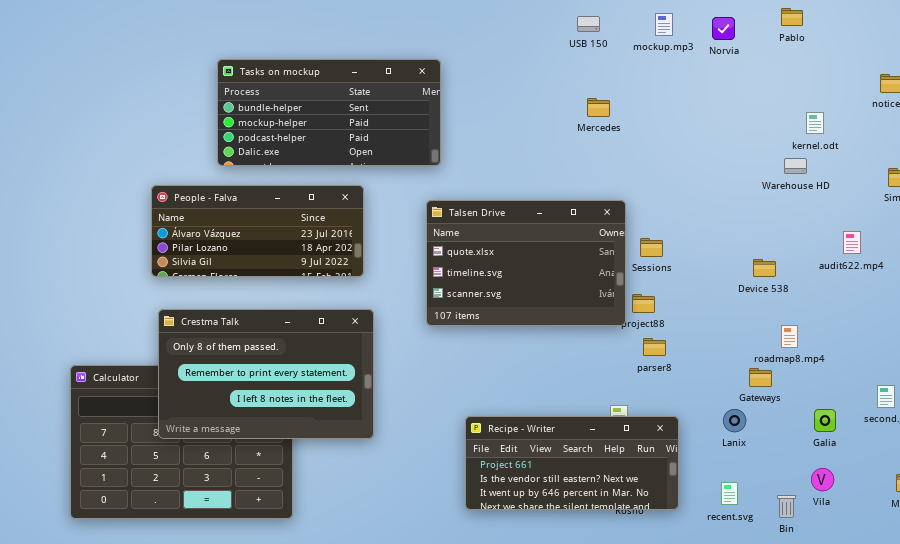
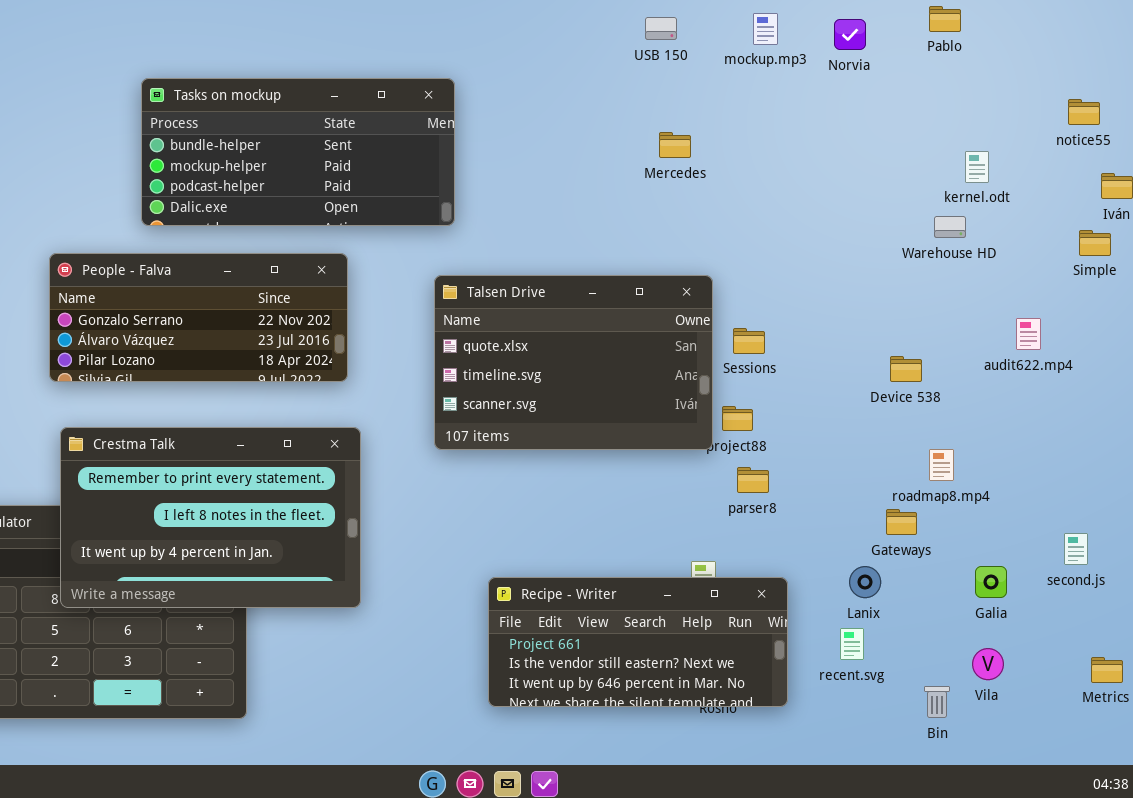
People - Falva: [151,185,364,277] -> [49,253,348,382], scrolled up 1 row
Crestma Talk: [158,309,374,439] -> [60,427,361,608], scrolled down 1 row
recent.svg: [721,482,738,505] -> [840,628,864,660], moved

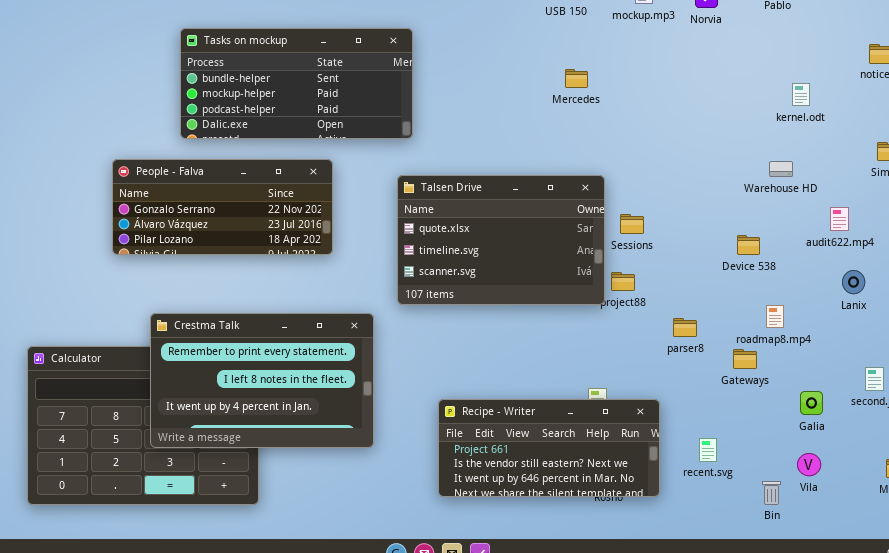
Warehouse HD: [934,216,966,238] -> [769,161,793,177], moved
Crestma Talk: [60,427,361,608] -> [150,313,374,448], moved
parser8: [737,467,769,493] -> [673,318,697,337], moved
Lanix: [849,566,881,598] -> [842,270,865,294], moved

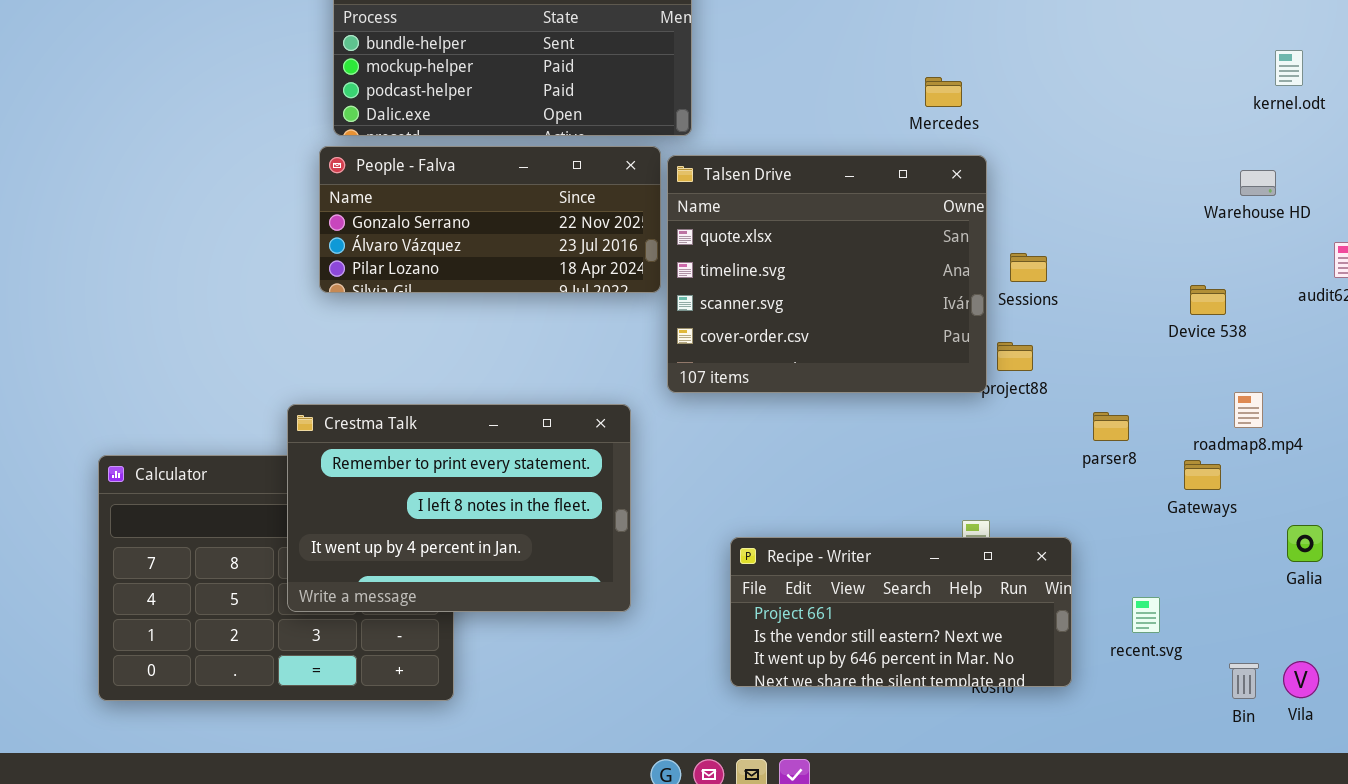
Mercedes: [565,69,588,88] -> [925,77,962,107], moved
People - Falva: [112,159,333,255] -> [319,146,661,293], moved
Talsen Drive: [397,175,605,305] -> [667,155,987,393], resized
Vila: [797,453,821,476] -> [1283,661,1319,698], moved

